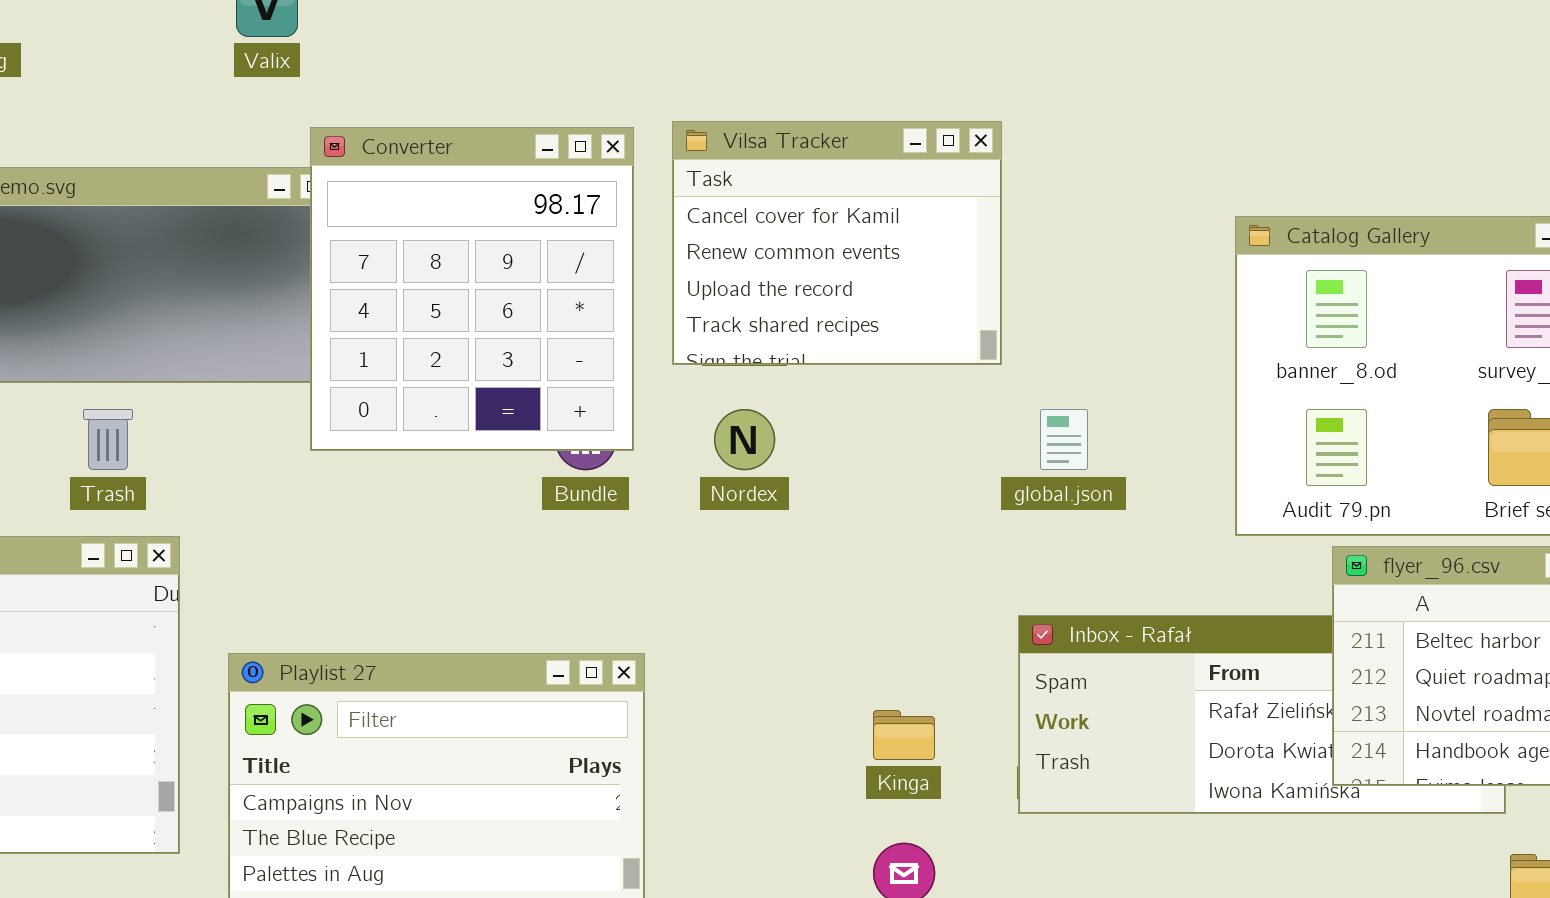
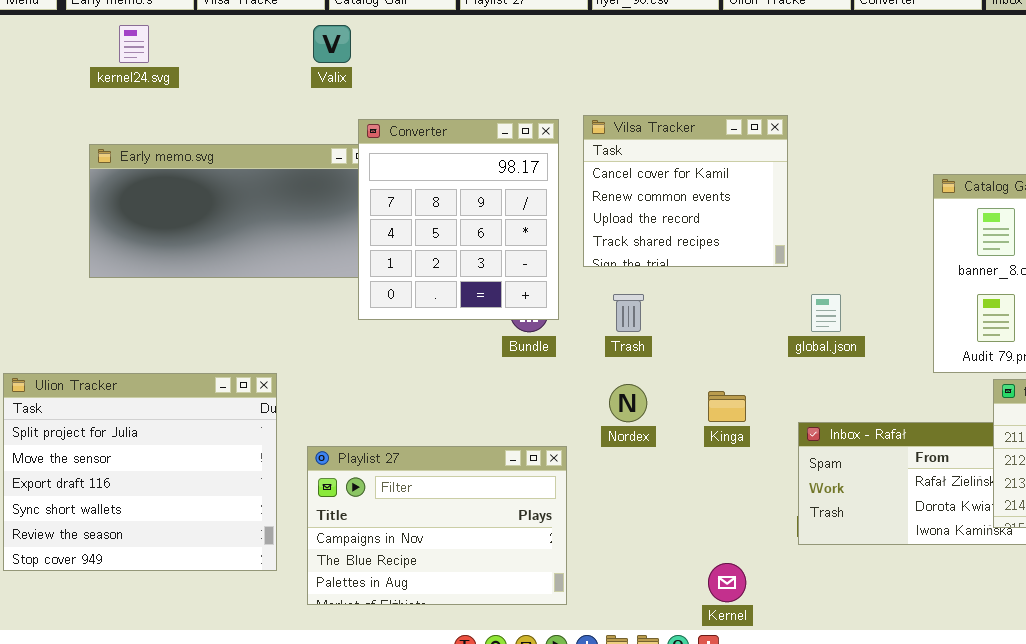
Trash: [83,409,133,470] -> [613,294,644,332], moved
Nordex: [714,409,775,470] -> [609,384,647,422], moved
Kinga: [873,710,935,760] -> [708,391,746,422], moved

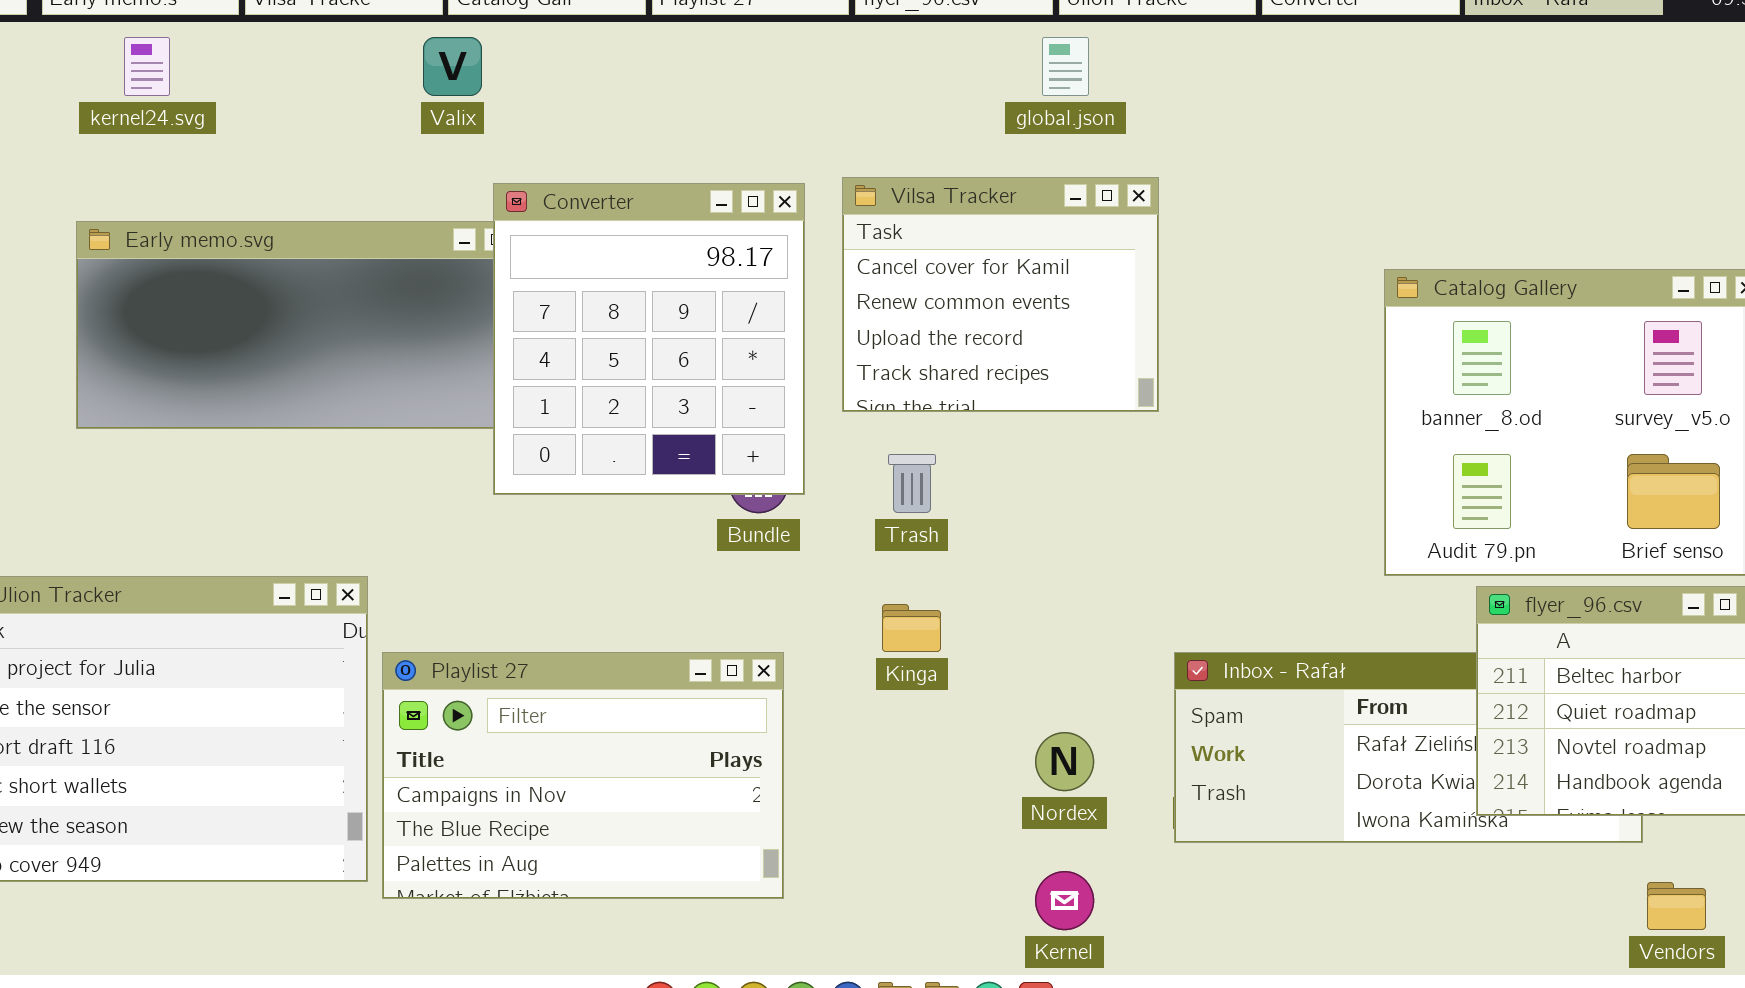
global.json: [811,294,841,332] -> [1042,37,1089,96], moved
Nordex: [609,384,647,422] -> [1035,732,1094,791], moved
Kinga: [708,391,746,422] -> [882,604,941,652], moved
Playlist 27: [307,446,567,605] -> [382,652,784,899], moved

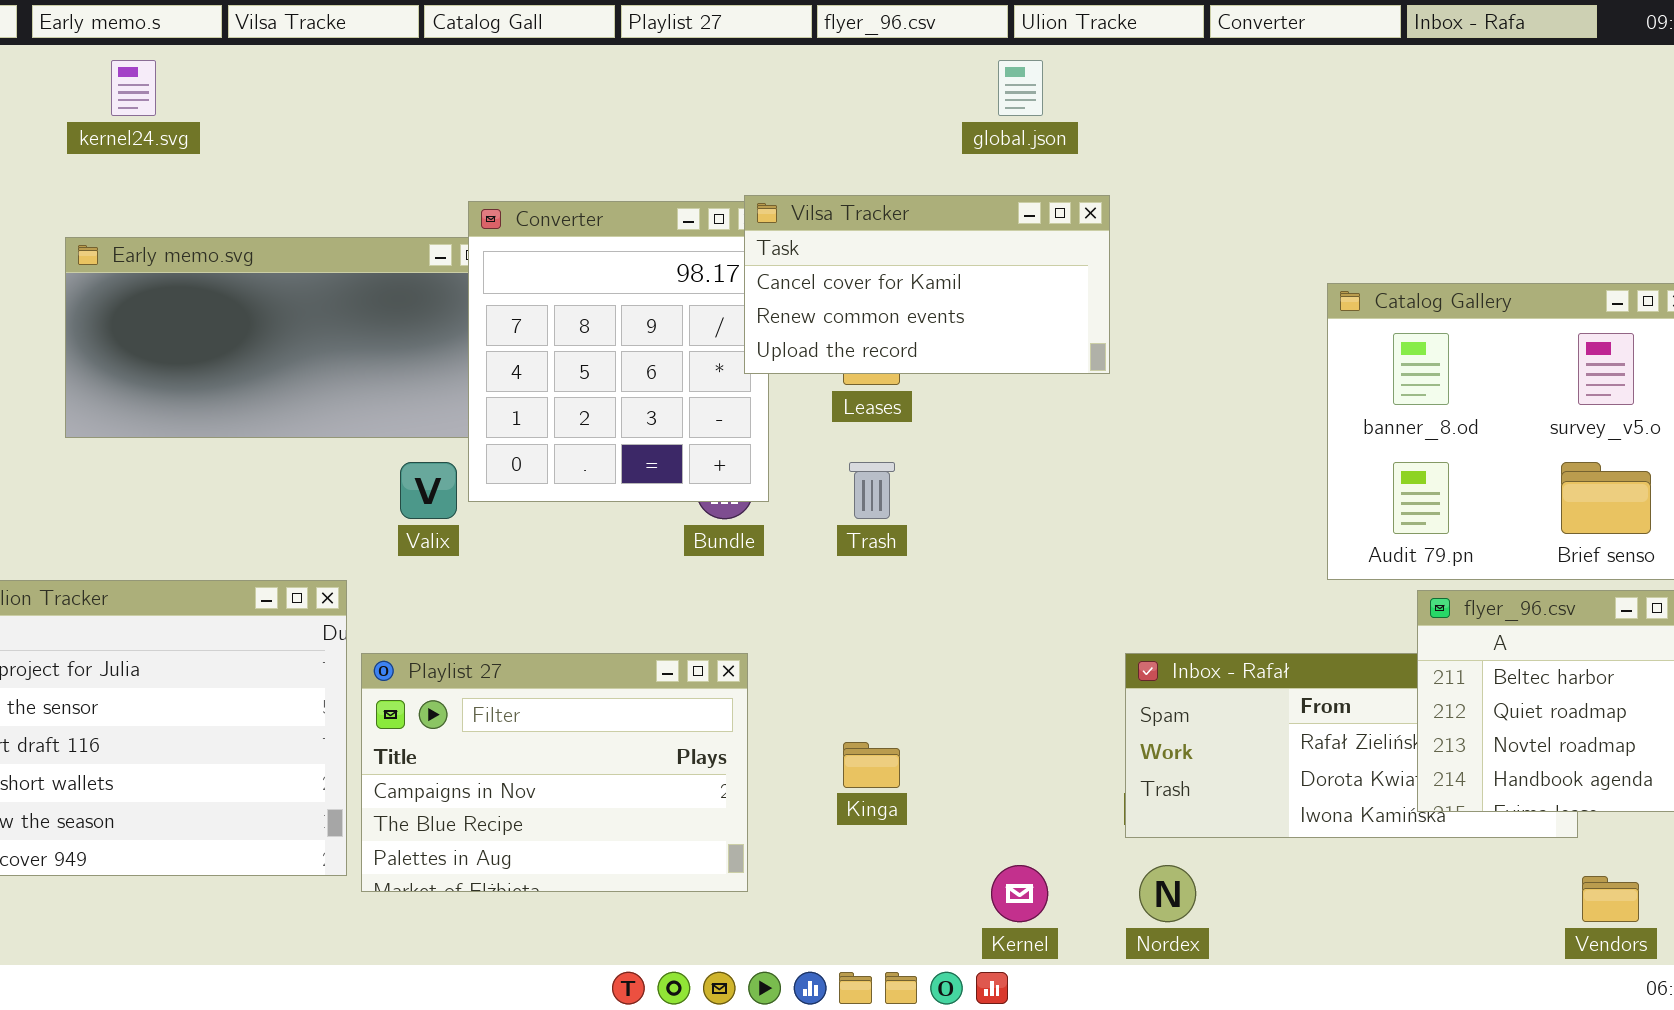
Valix: [423,37,482,96] -> [400,462,457,519], moved
Vilsa Tracker: [842,177,1159,412] -> [744,195,1110,374], resized
Kinga: [882,604,941,652] -> [843,742,900,788], moved
Nordex: [1035,732,1094,791] -> [1139,865,1196,922], moved

